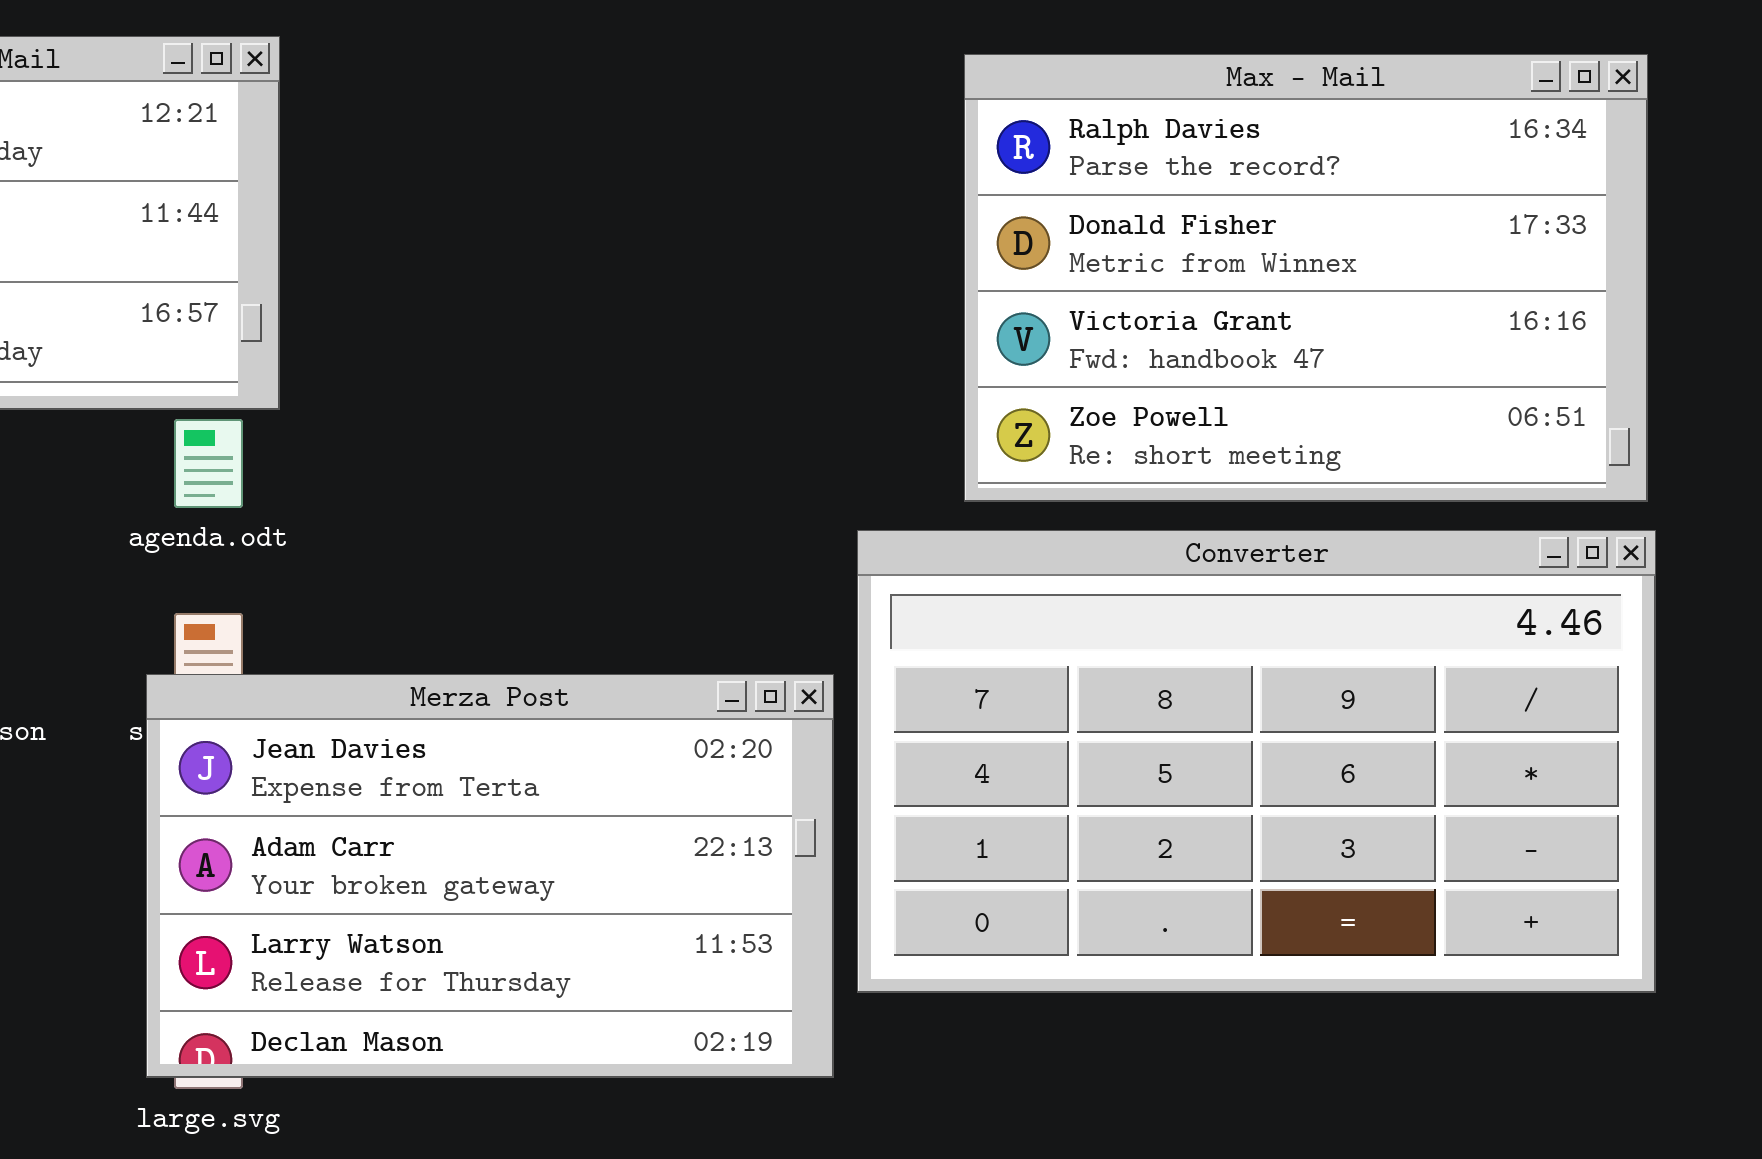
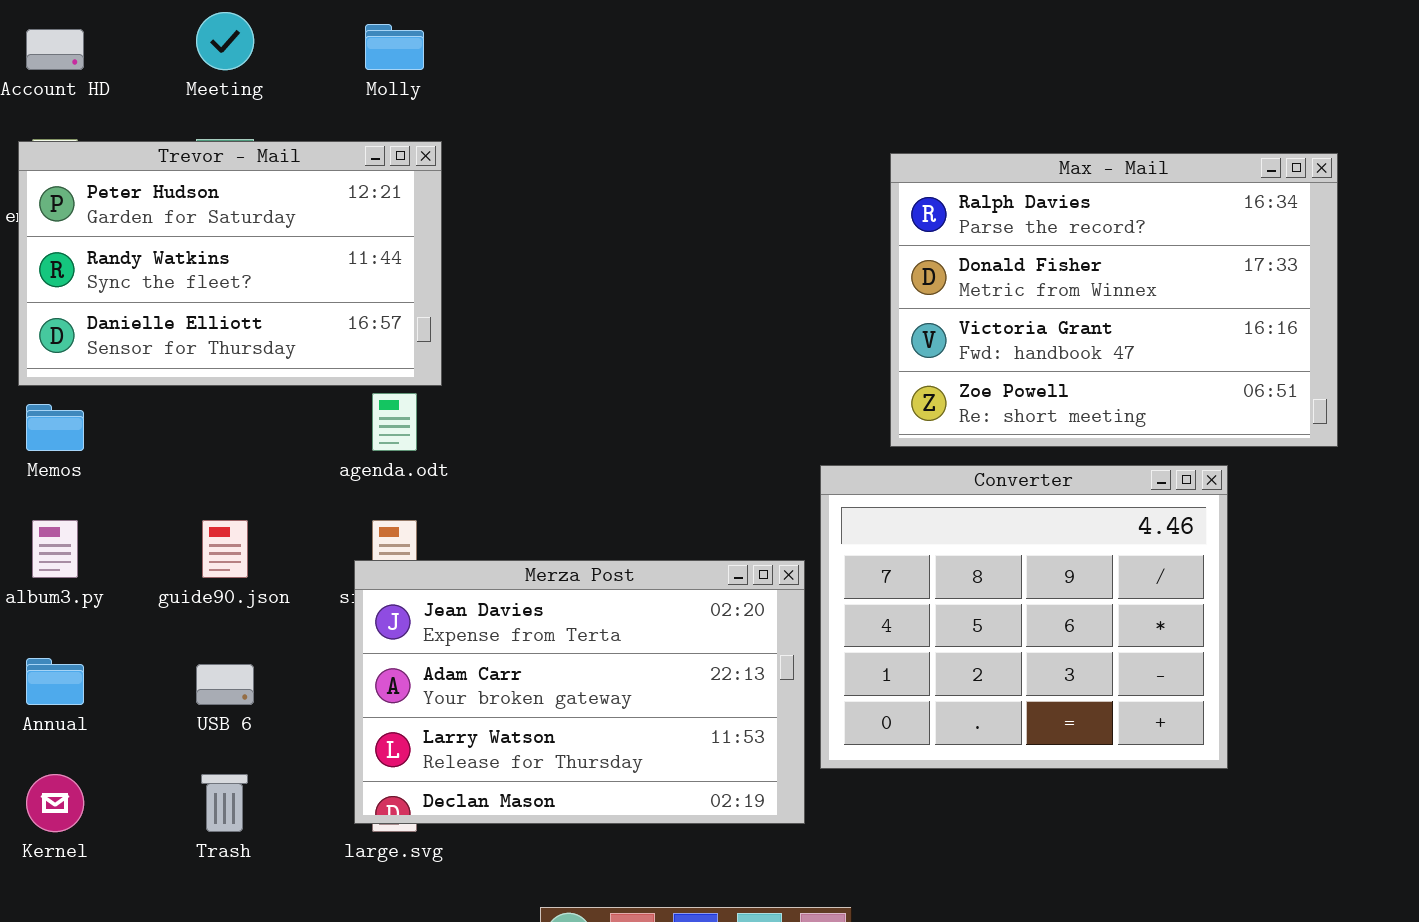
Converter: [857,530,1656,993] -> [820,465,1228,769], resized

